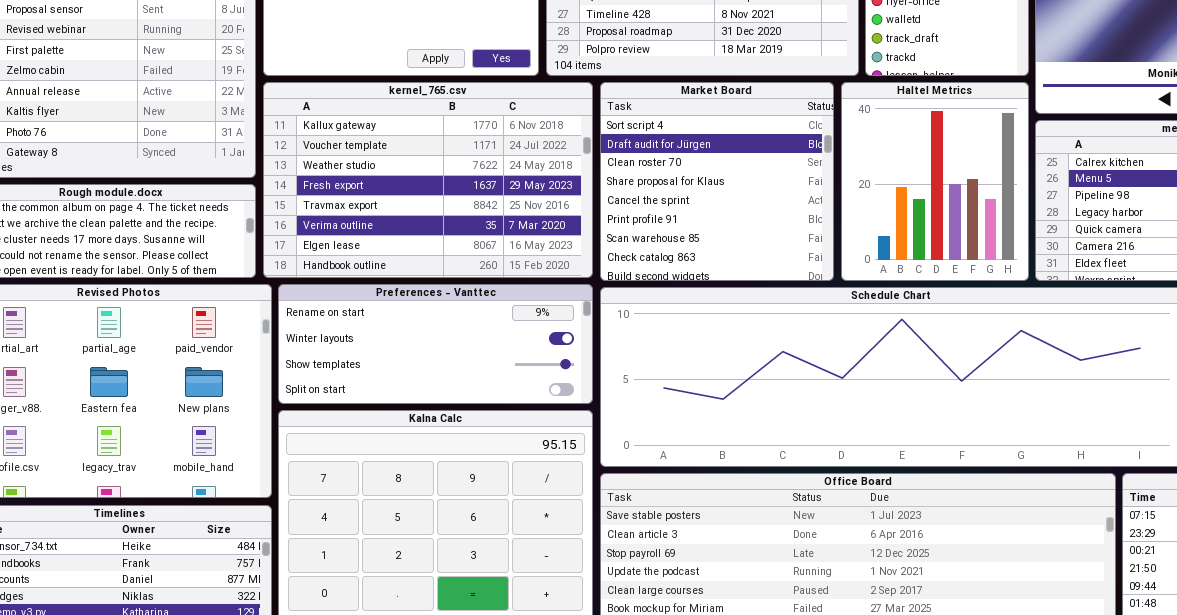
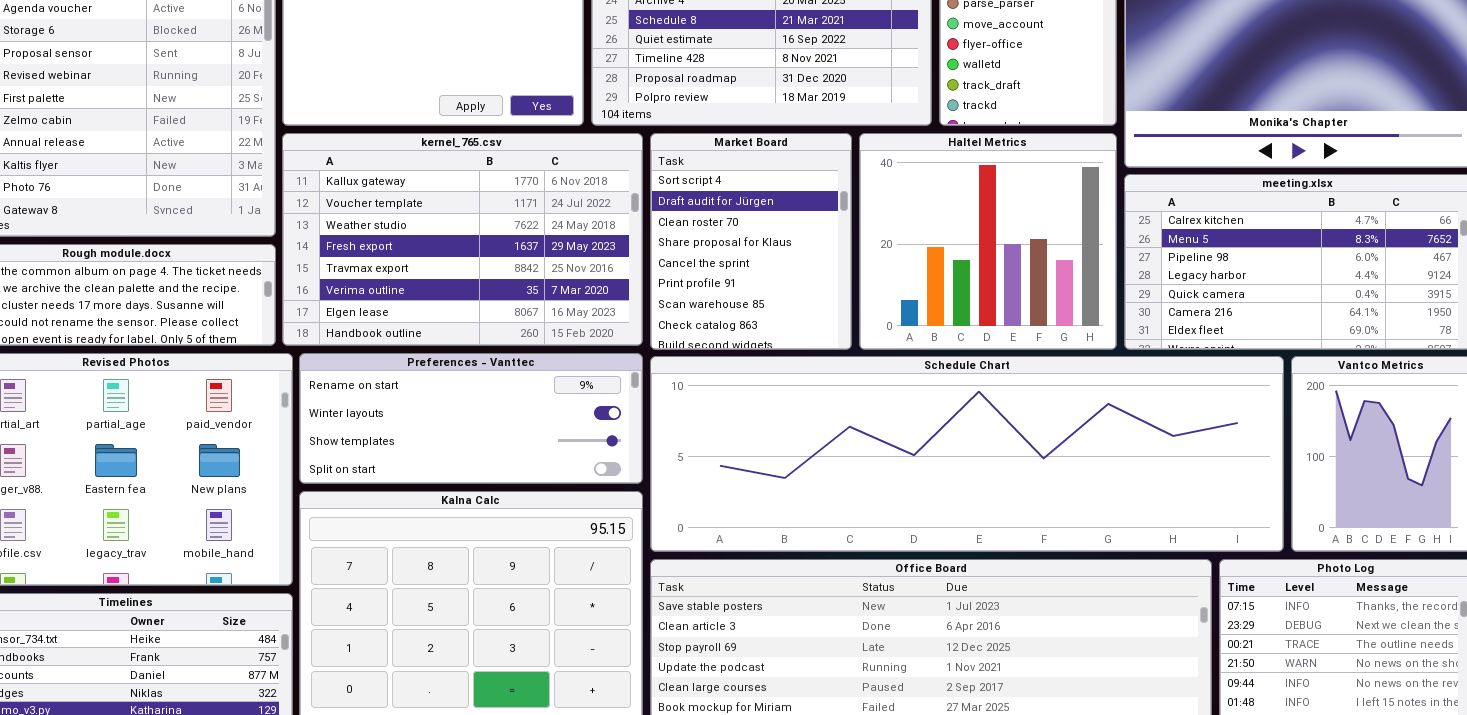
Market Board: [600,82,834,281] -> [650,133,852,350], resized
Haltel Metrics: [841,82,1029,281] -> [859,133,1117,350], resized

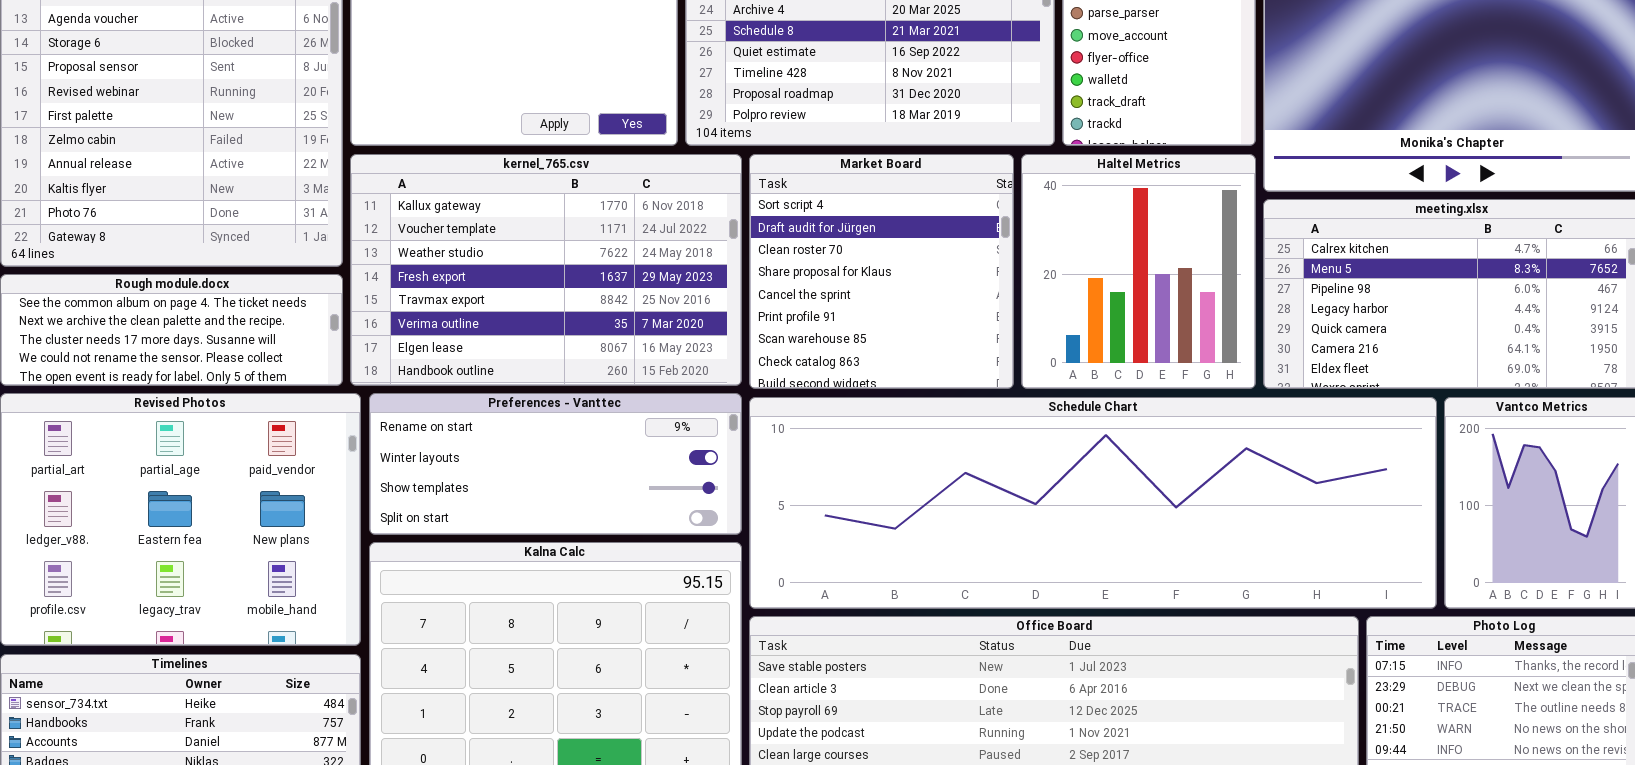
Market Board: [650,133,852,350] -> [749,154,1014,389], resized
Haltel Metrics: [859,133,1117,350] -> [1021,154,1256,389], resized

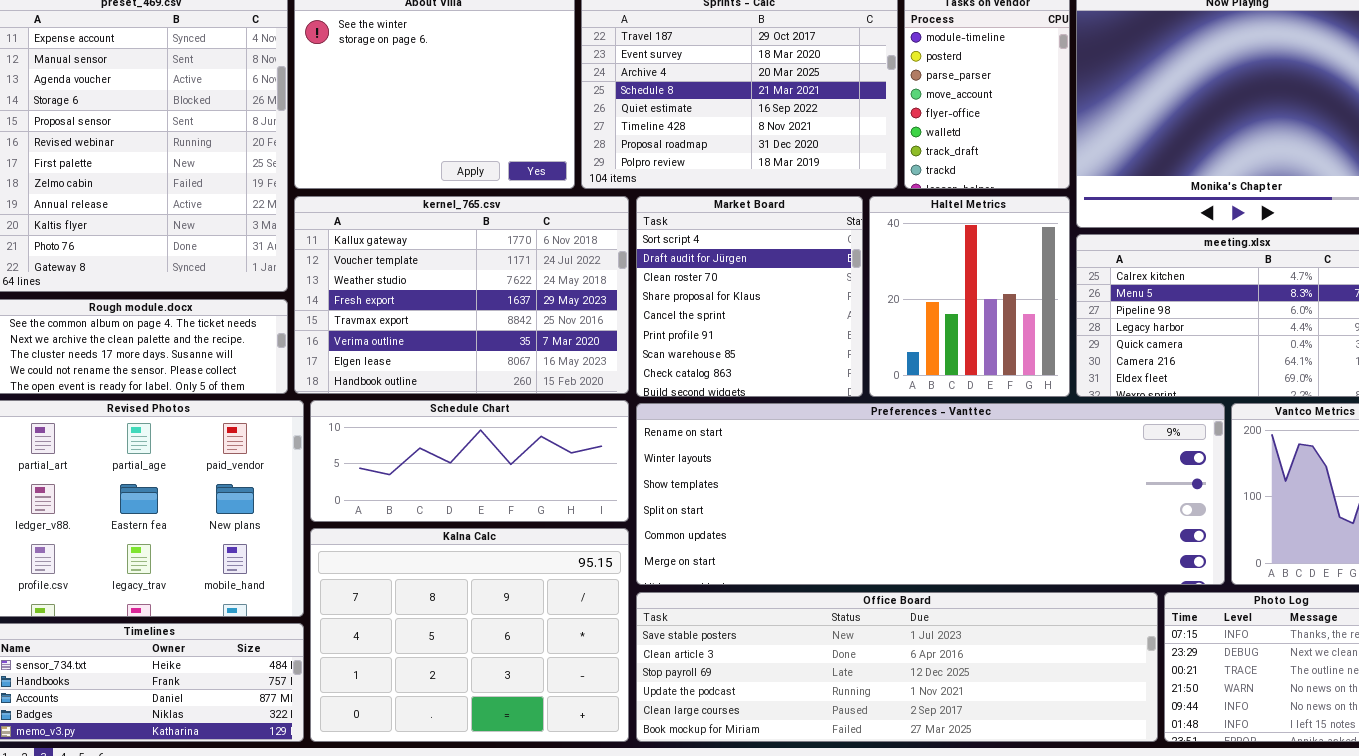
Preferences - Vanttec: [369,393,742,535] -> [636,403,1225,585], moved, resized
Schedule Chart: [749,397,1437,609] -> [310,400,629,522], moved, resized

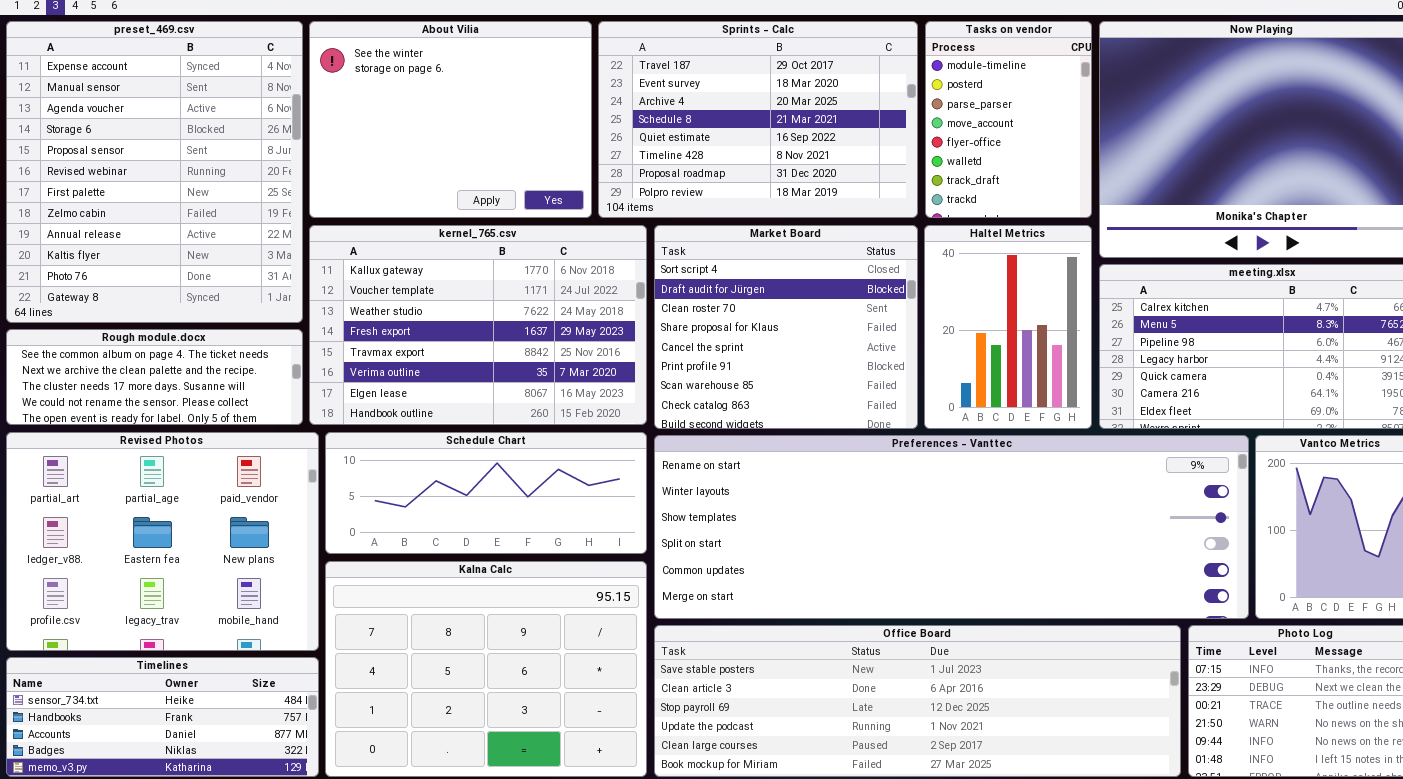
Market Board: [636,196,863,397] -> [654,225,918,429], resized
Haltel Metrics: [869,196,1070,397] -> [924,225,1092,429], resized

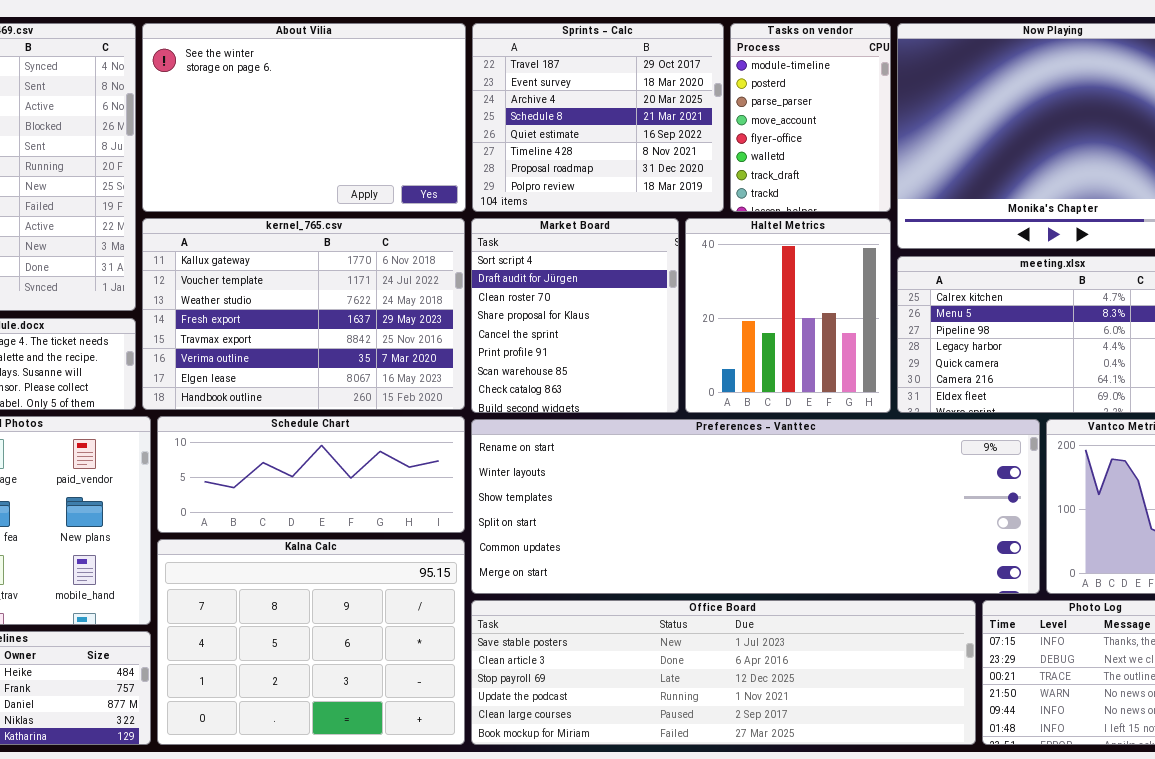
About Vilia: [309,21,592,218] -> [142,23,466,212], resized
Sprints - Calc: [598,21,918,218] -> [472,23,724,212], resized
Market Board: [654,225,918,429] -> [471,218,679,413], resized
Haltel Metrics: [924,225,1092,429] -> [685,218,891,413], resized

